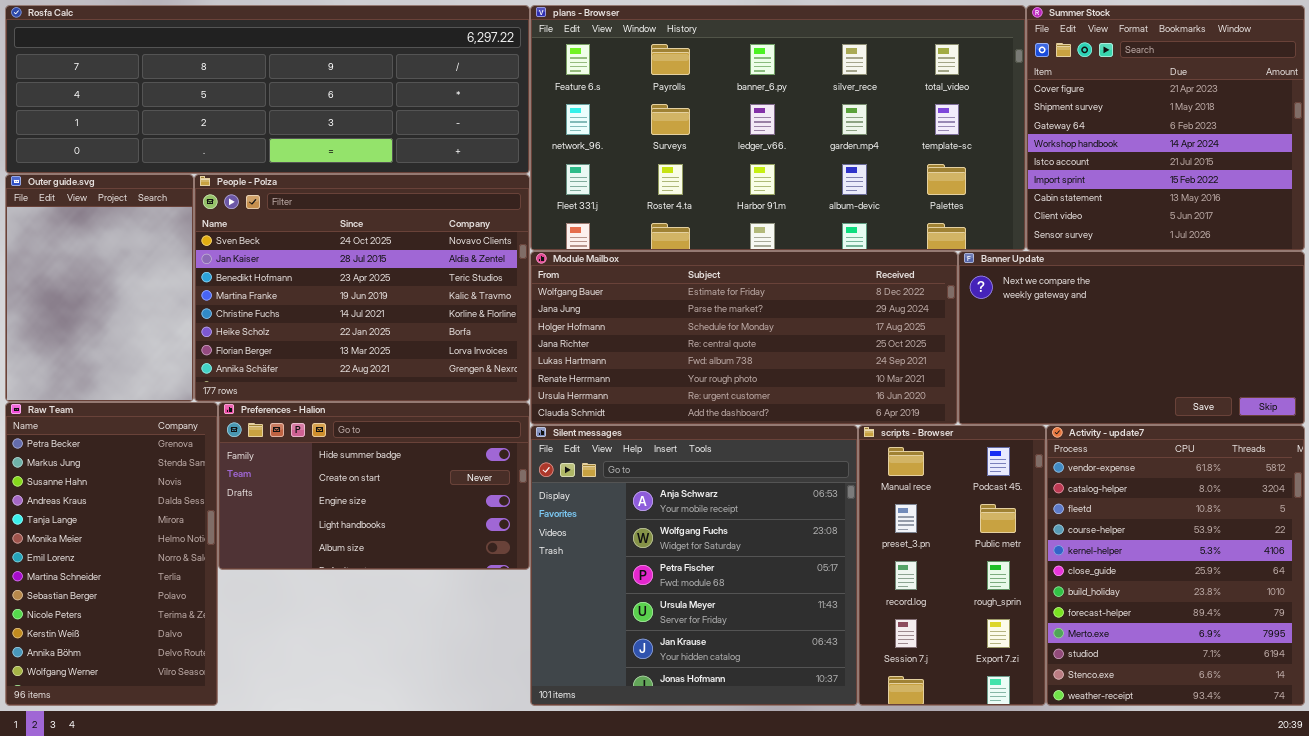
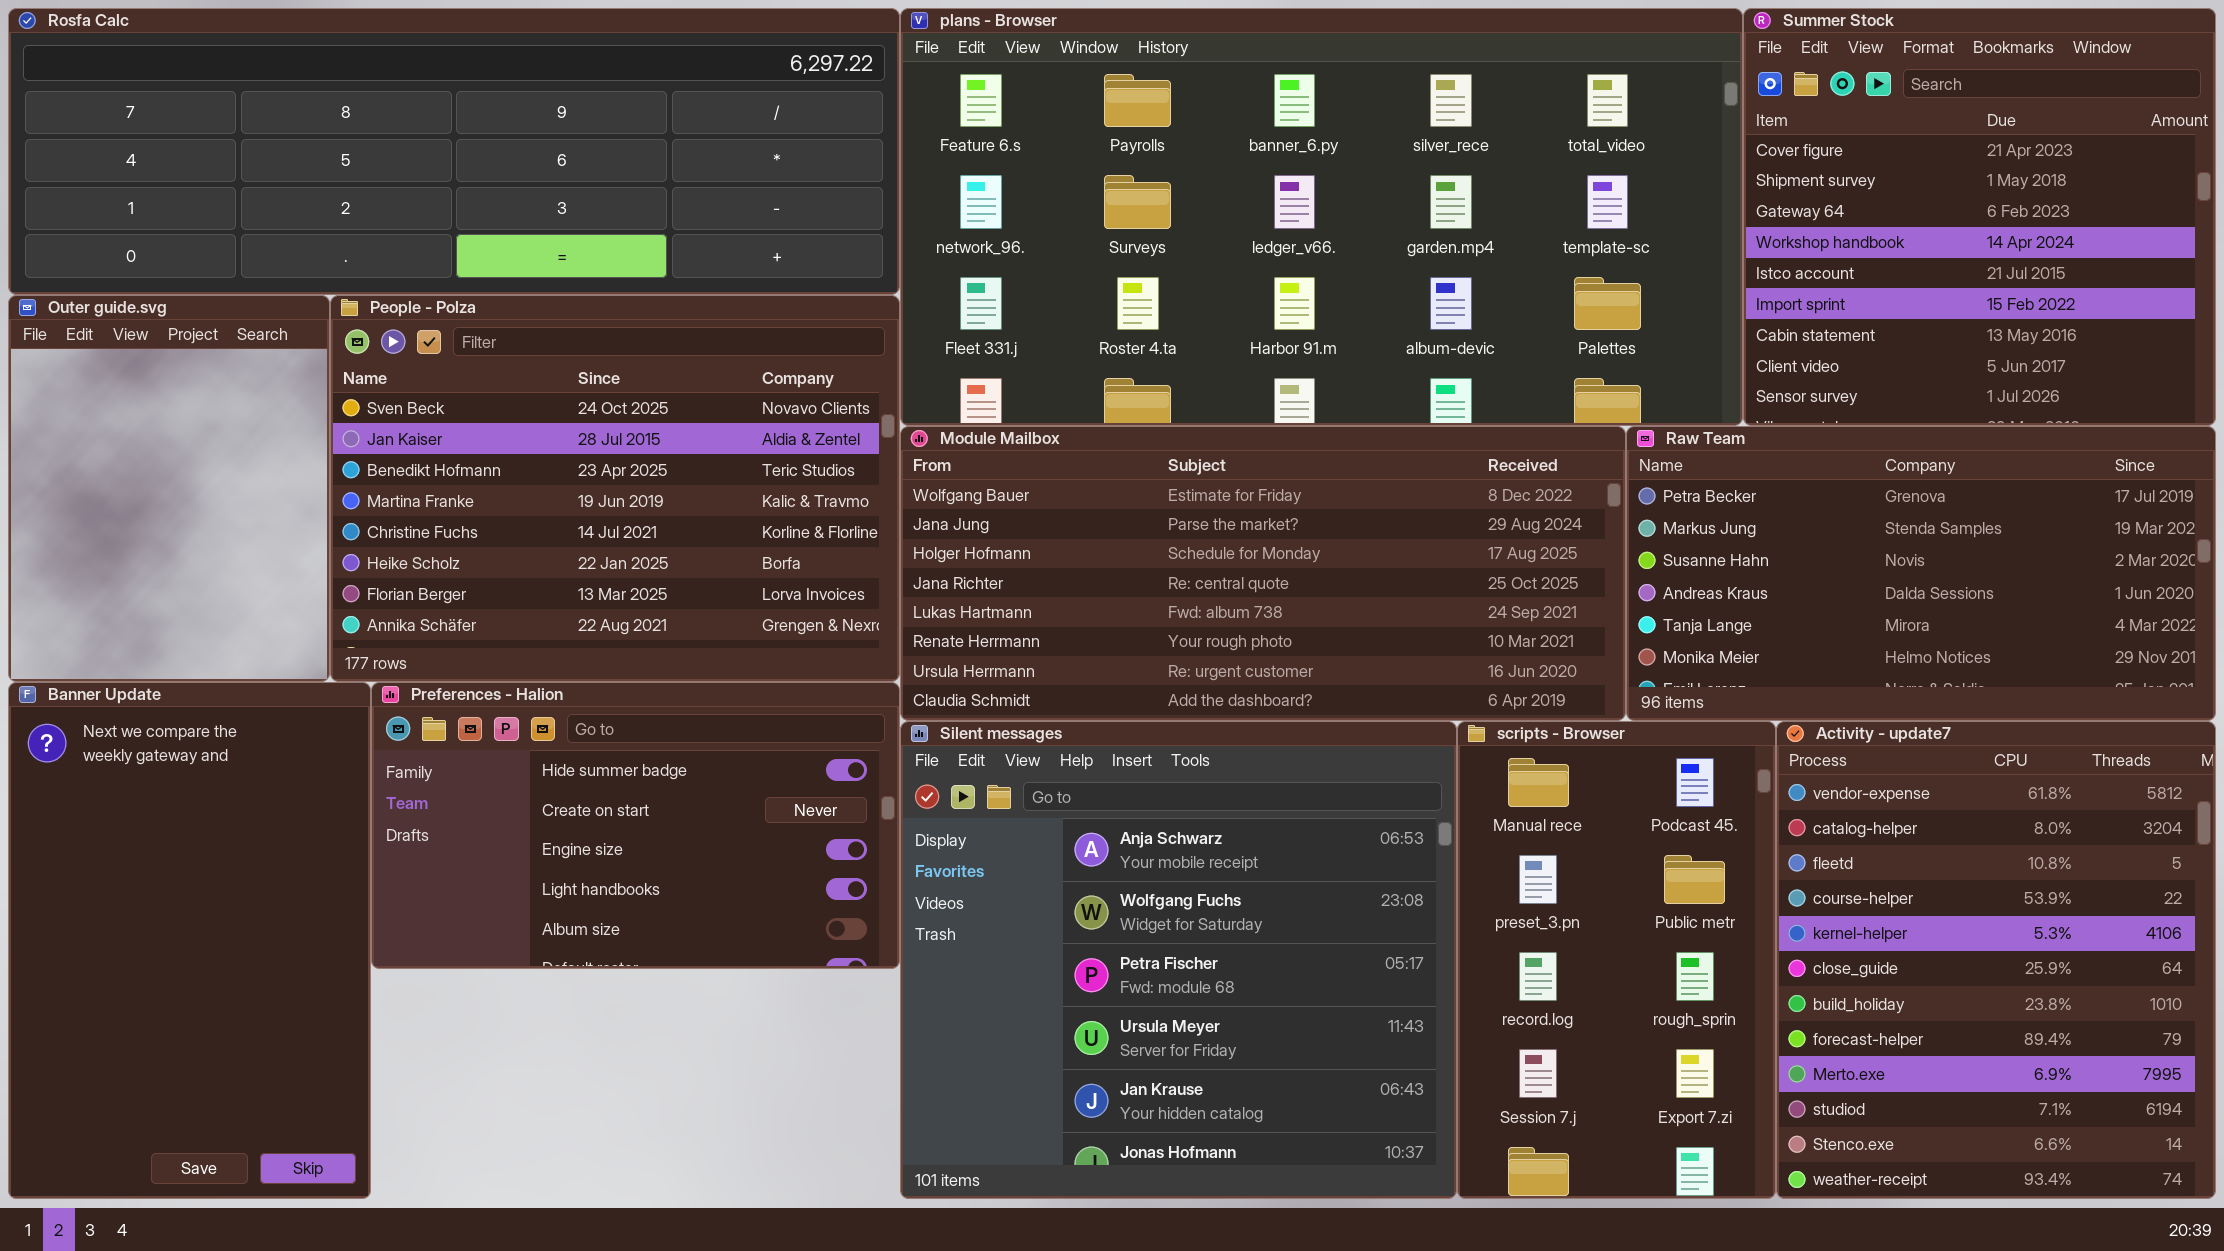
Banner Update: [958,251,1305,425] -> [8,682,371,1199], moved, resized
Raw Team: [5,402,218,706] -> [1626,426,2216,721], moved, resized

